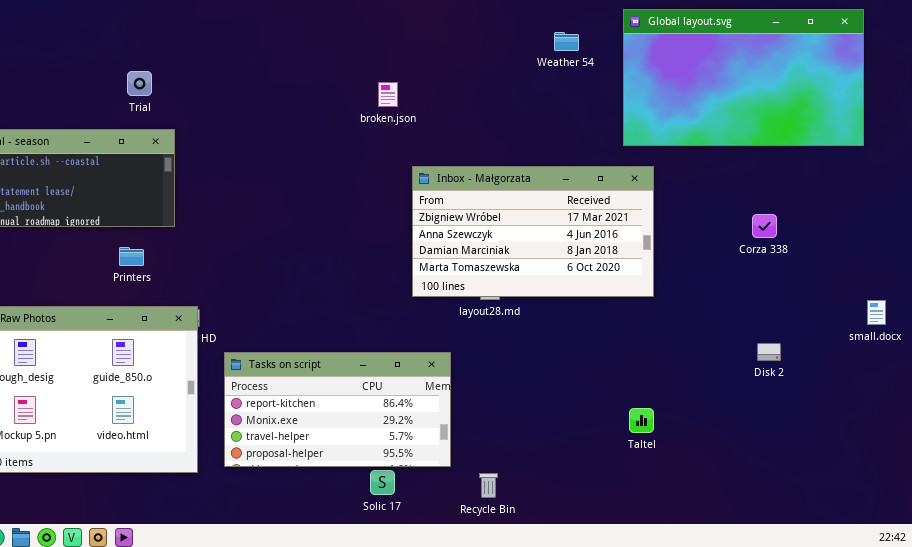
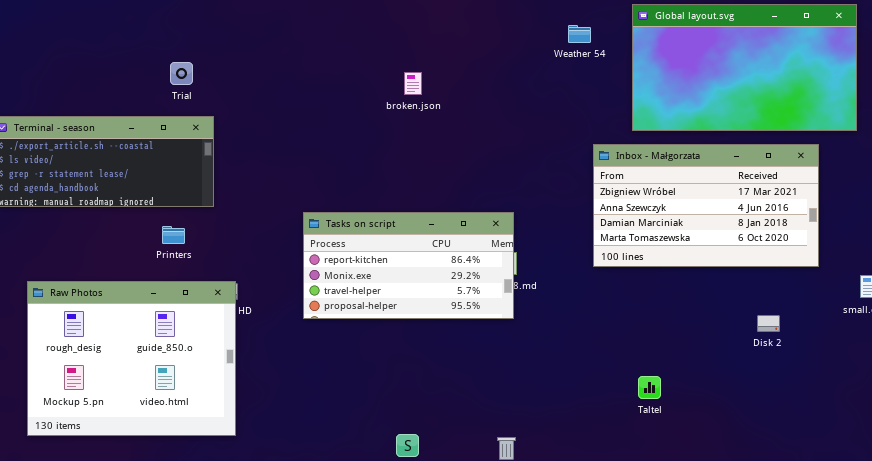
Inbox - Małgorzata: [412,166,654,297] -> [593,144,819,267], moved
Tasks on script: [224,352,451,467] -> [303,212,514,319], moved

